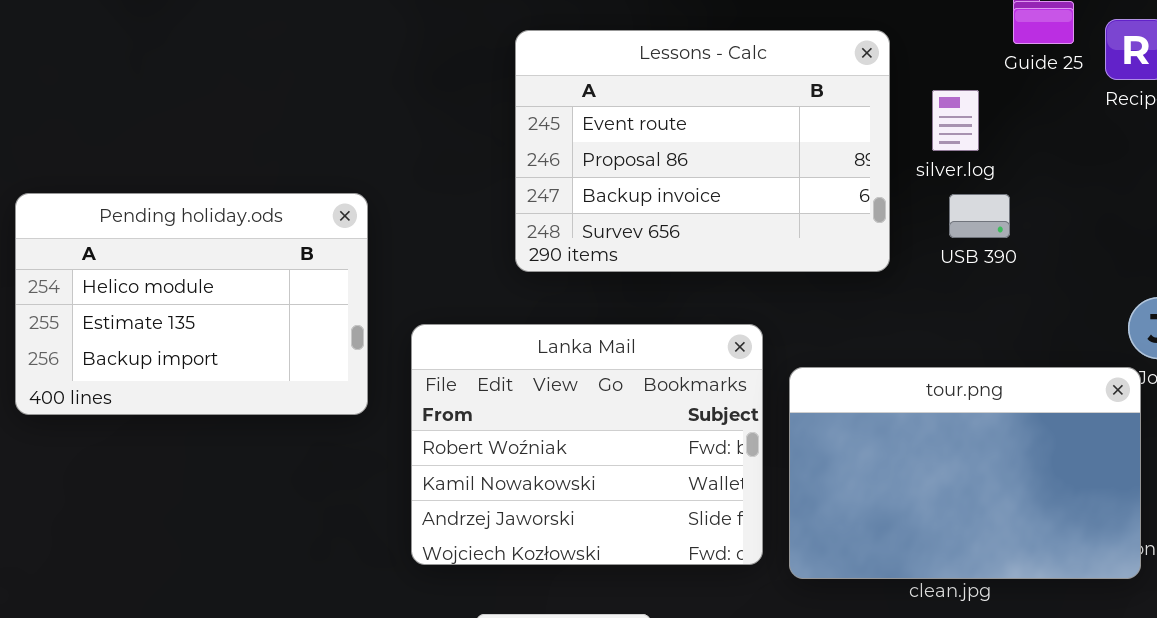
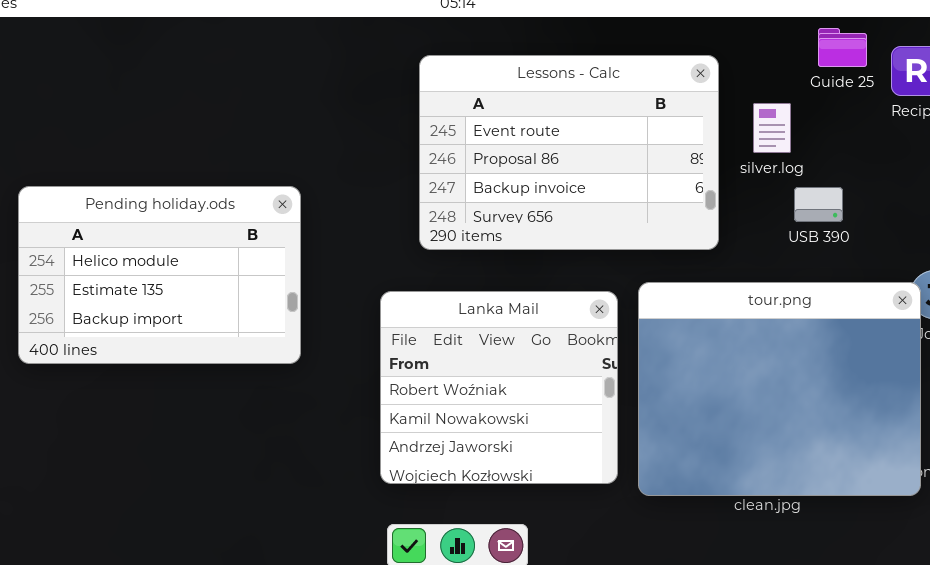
USB 390: [949,194,1010,238] -> [794,187,843,222], moved
Lanka Mail: [411,324,763,565] -> [380,291,618,484], resized
tour.png: [789,367,1141,579] -> [638,282,921,496], resized

